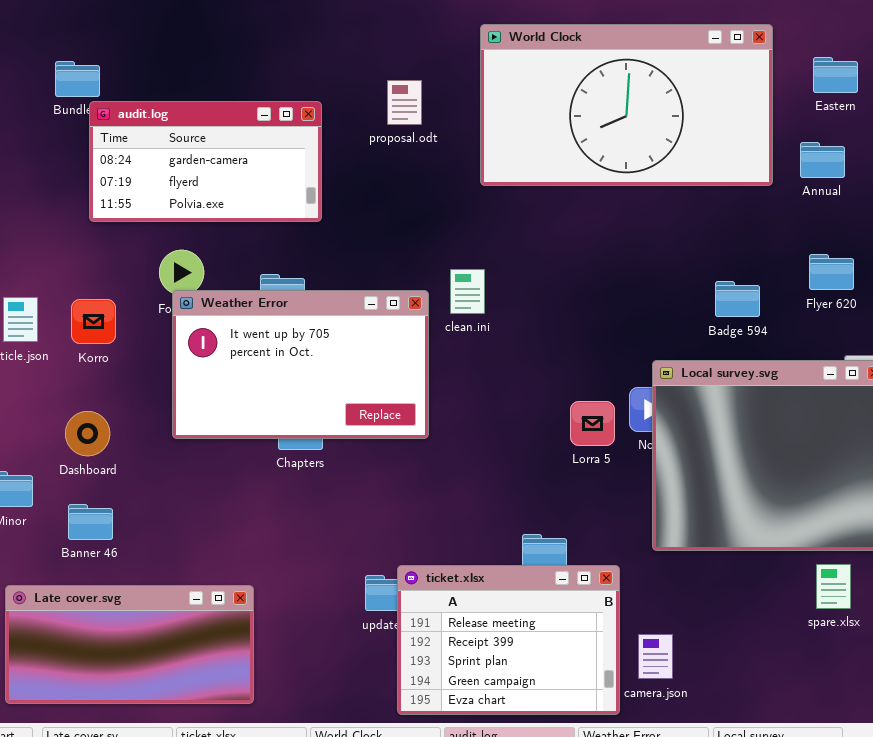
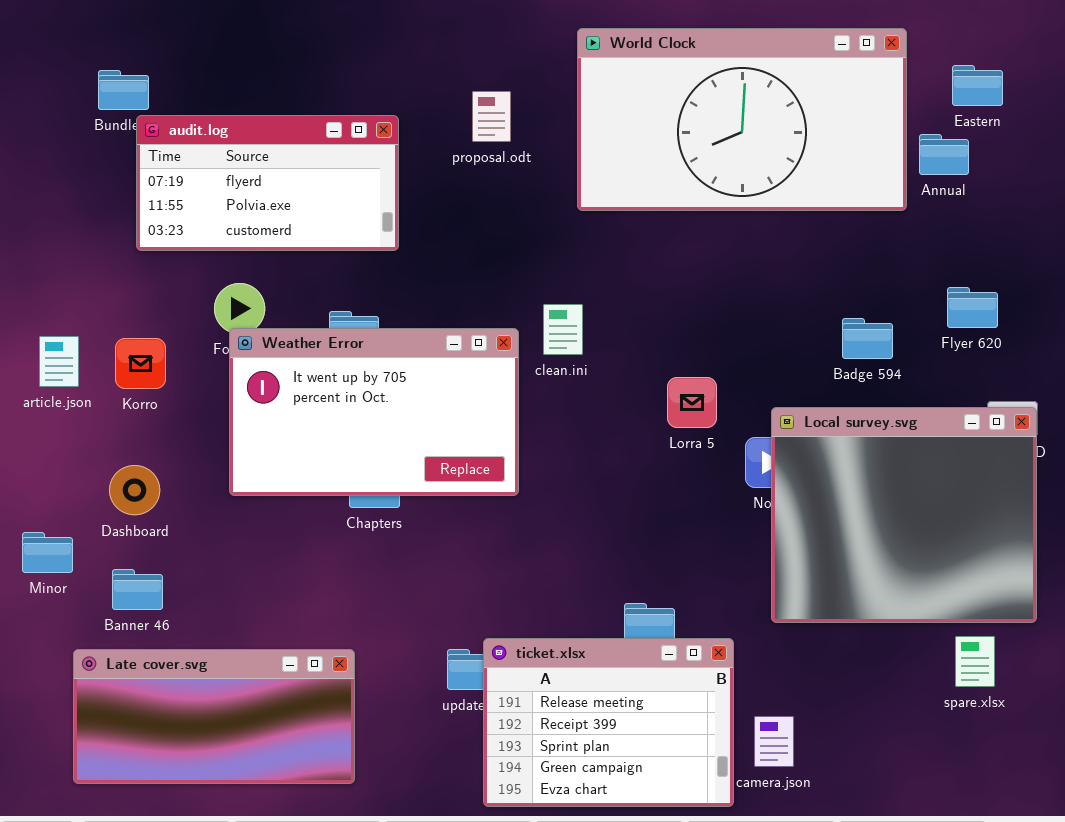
audit.log: [89,101,322,222] -> [136,115,399,251], scrolled down 1 row
Annual: [800,142,845,178] -> [919,134,969,175], moved
Lorra 5: [570,401,615,446] -> [667,377,717,428], moved
Late cover.svg: [5,585,254,704] -> [73,649,355,784], moved

